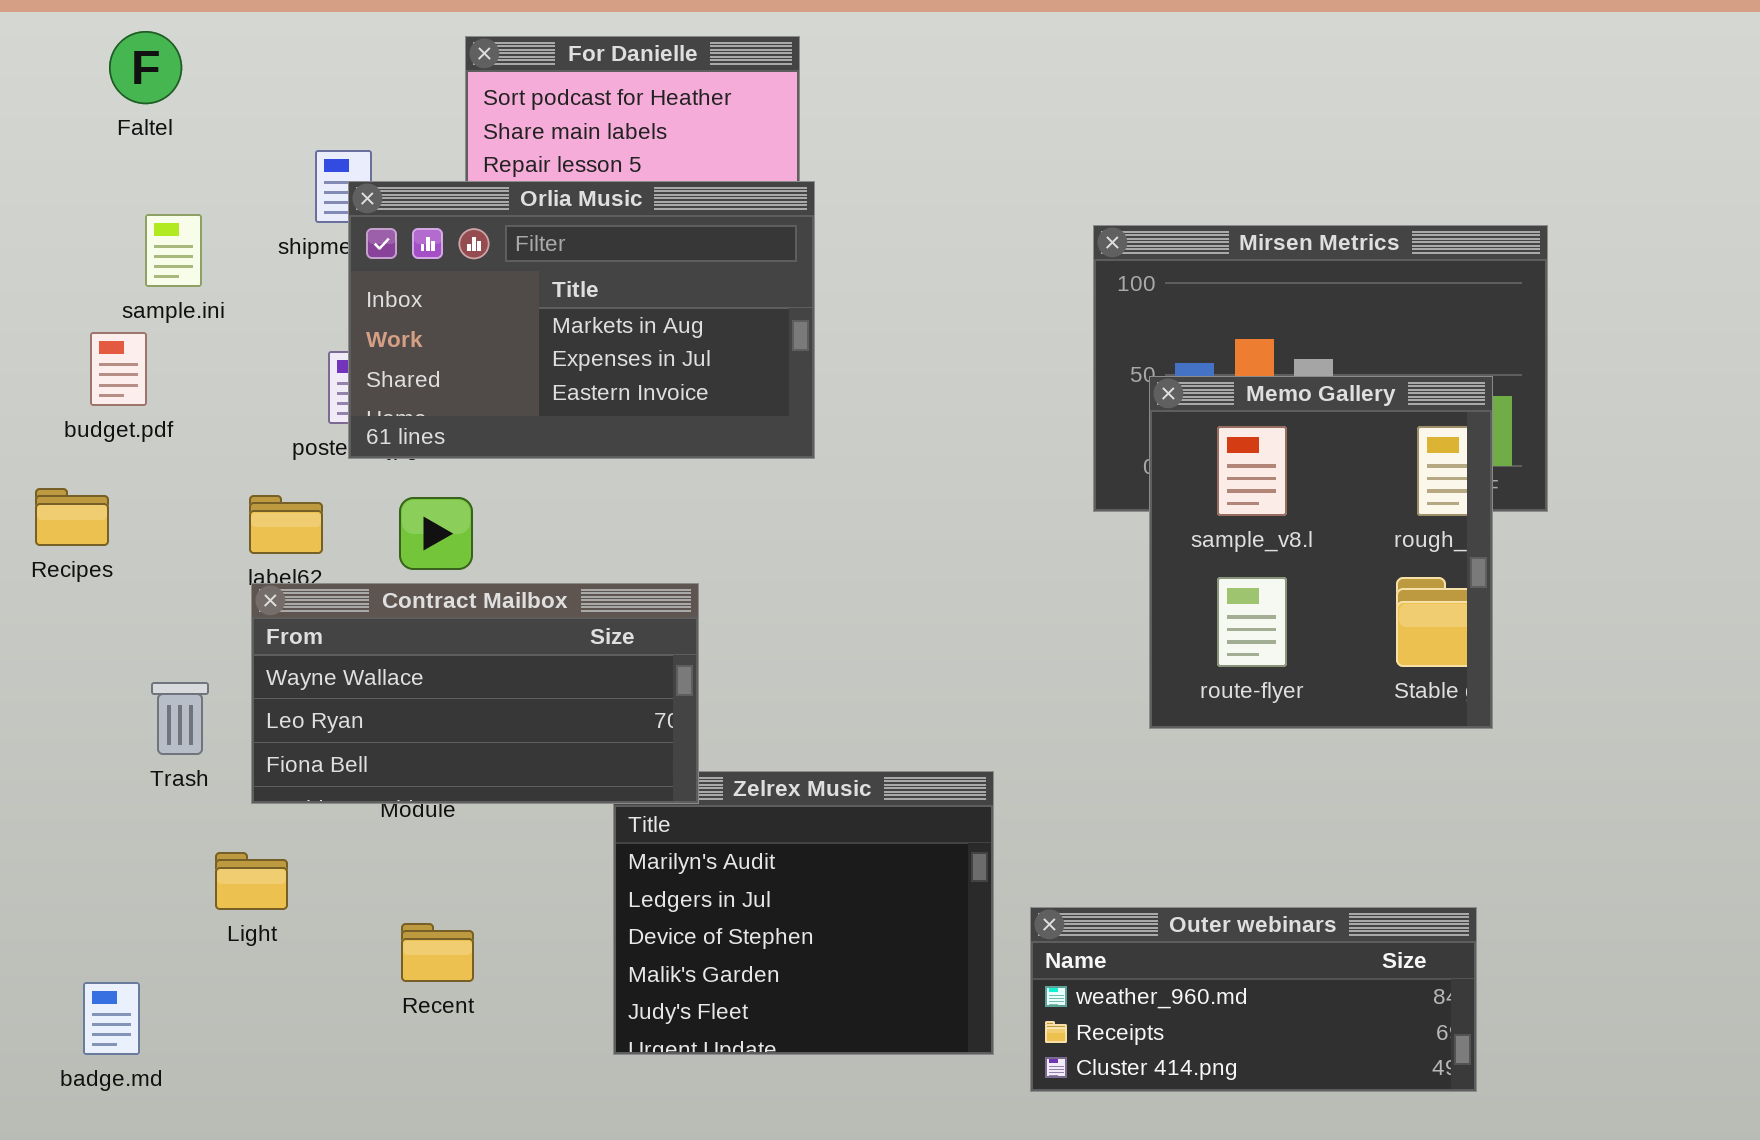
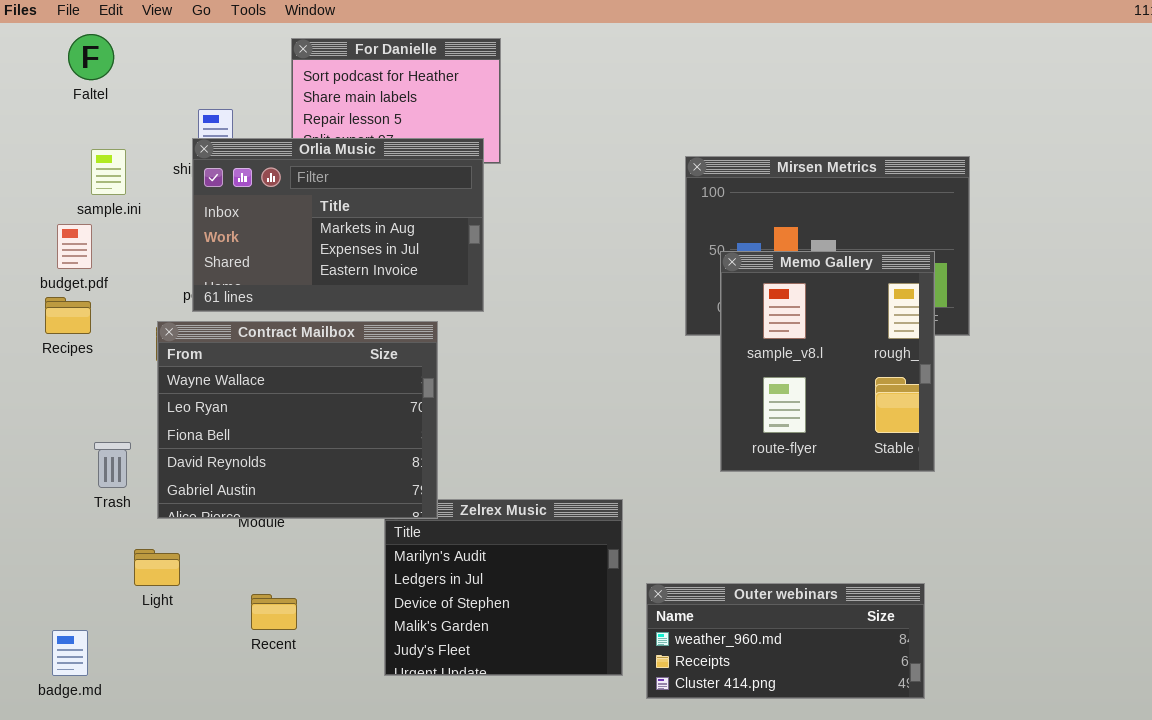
Orlia Music: [348,181,815,459] -> [192,138,484,312], moved
Recipes: [35,488,109,546] -> [45,297,91,334], moved
Contract Mailbox: [251,583,699,804] -> [157,321,438,519], resized

